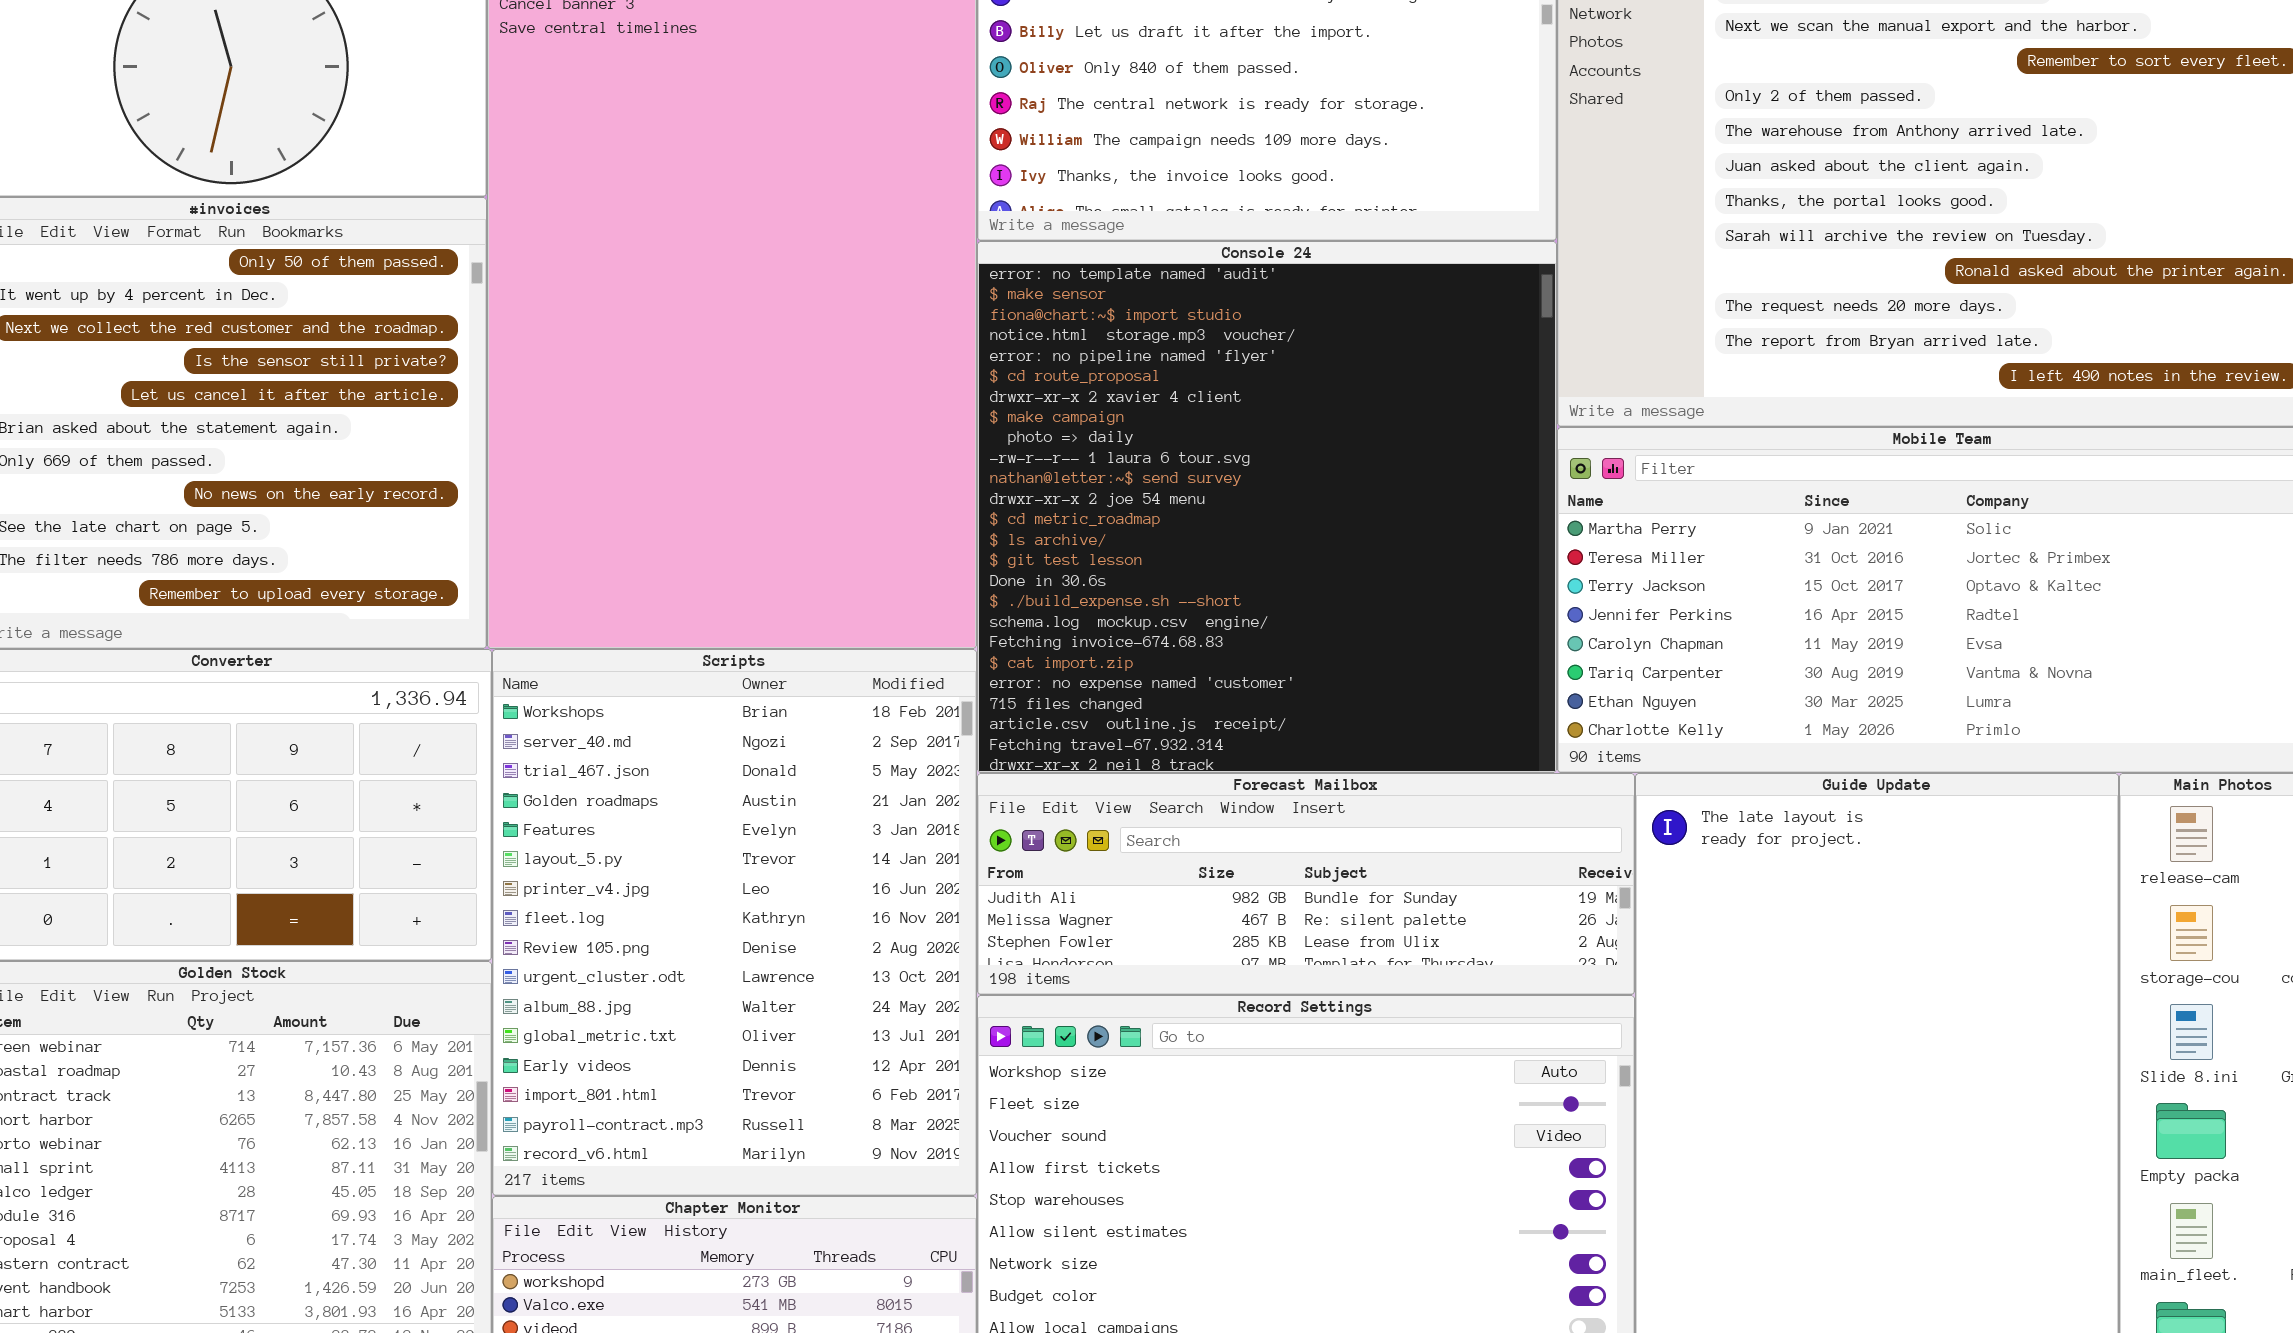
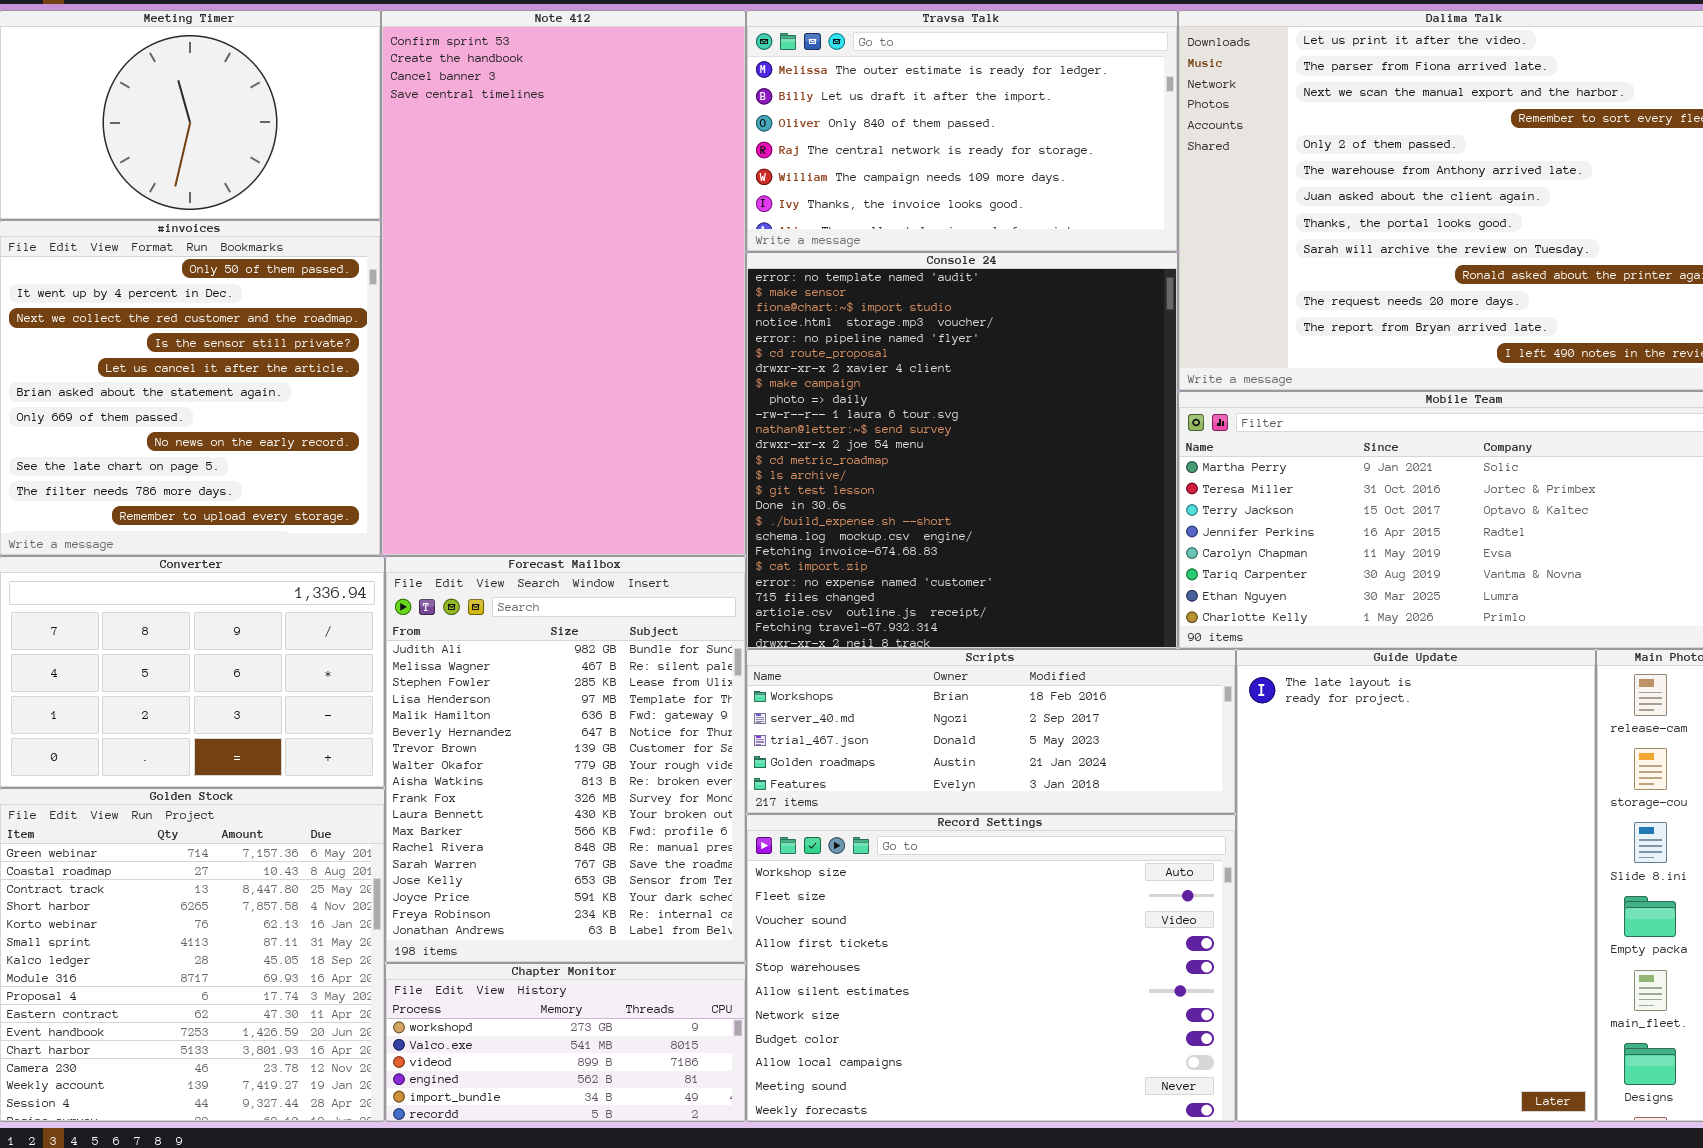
Scripts: [492,649,977,1196] -> [746,649,1236,814], moved, resized
Forecast Mailbox: [977,773,1635,995] -> [385,556,746,963], moved, resized

